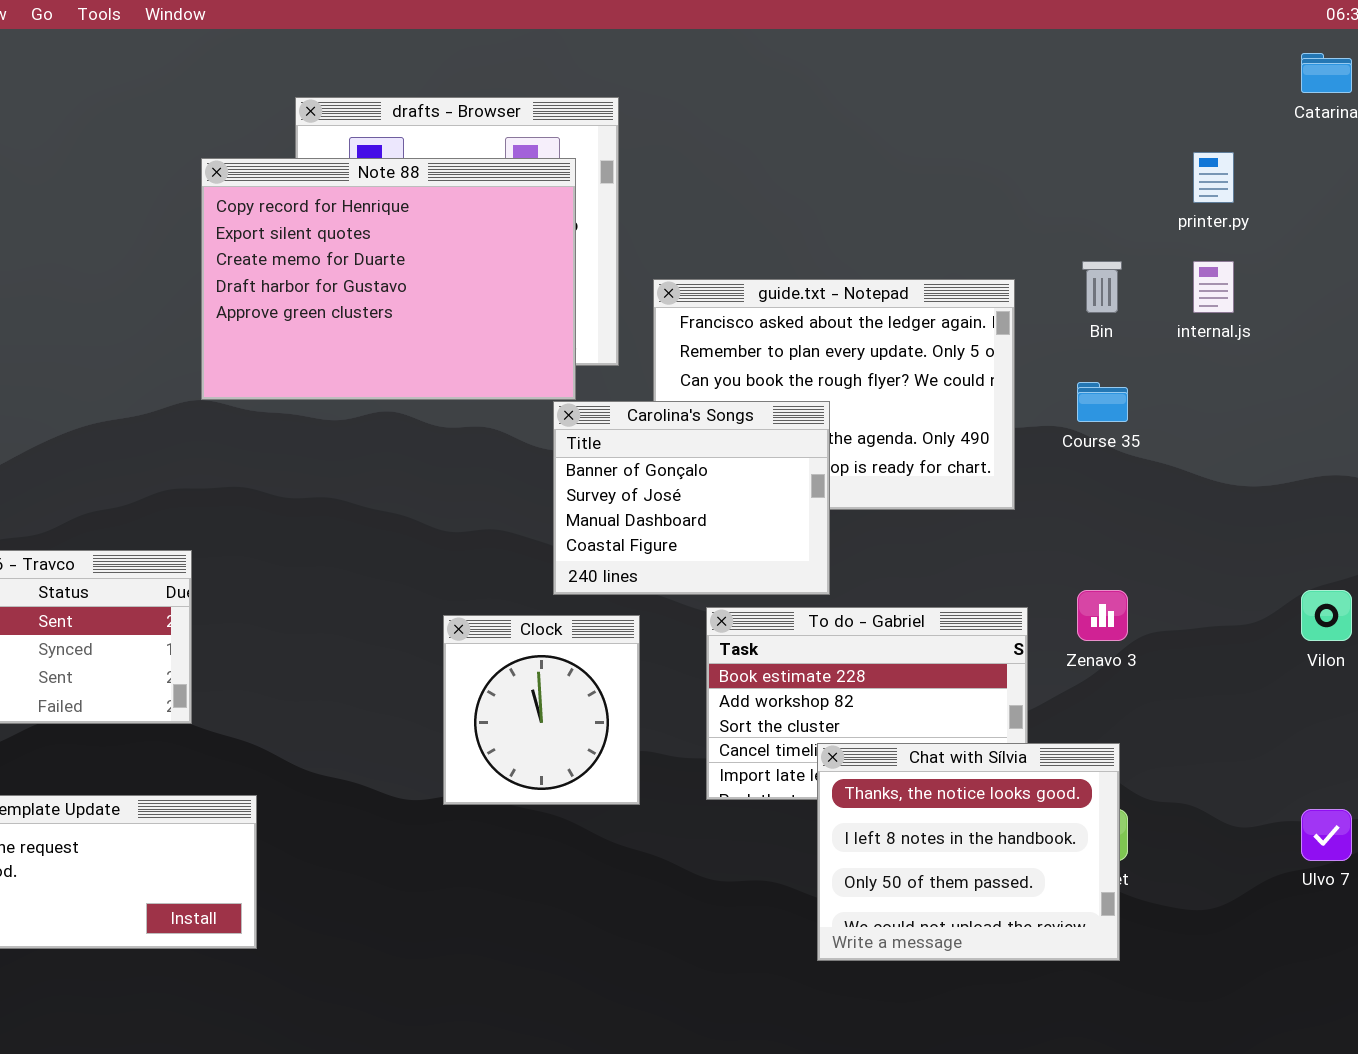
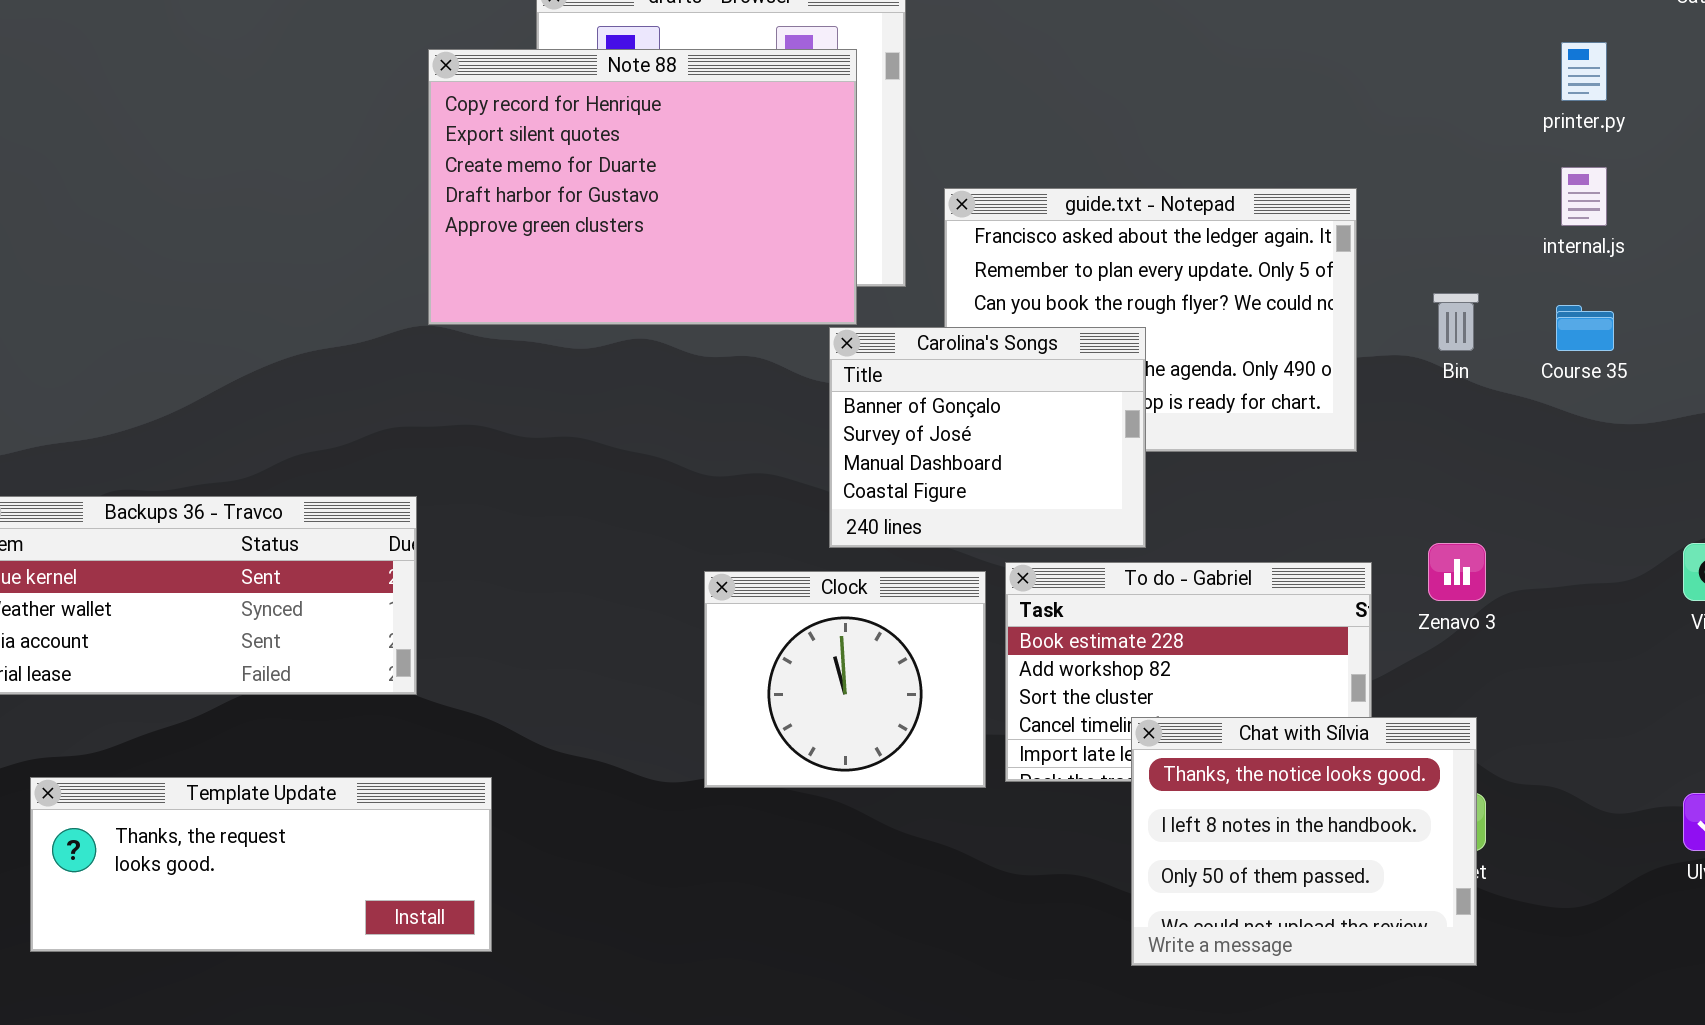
Bin: [1082,261,1122,313] -> [1433,293,1479,351], moved
Course 35: [1077,382,1128,422] -> [1556,305,1614,351], moved
Clock: [443,615,640,805] -> [704,571,986,788], resized

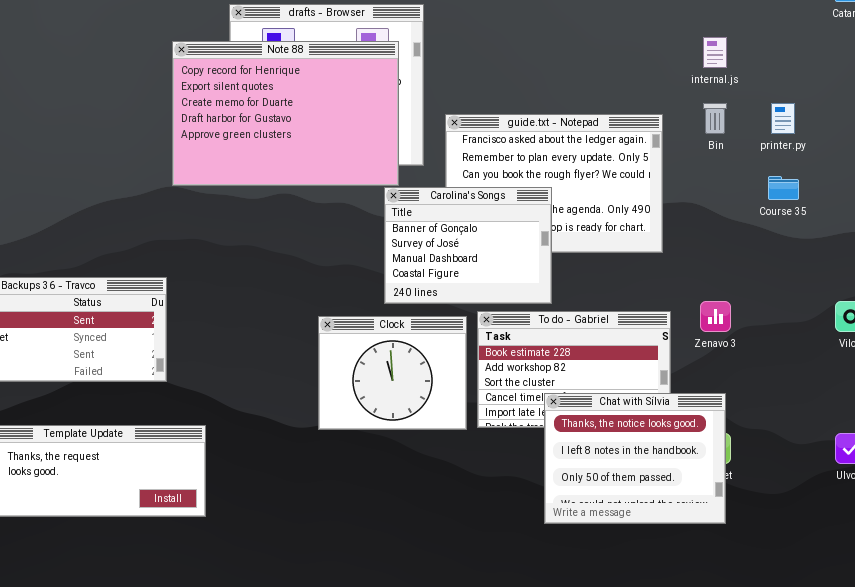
printer.py: [1561,42,1607,101] -> [771,103,795,134], moved
internal.js: [1561,167,1607,226] -> [703,37,727,68], moved
Bin: [1433,293,1479,351] -> [703,103,727,134], moved

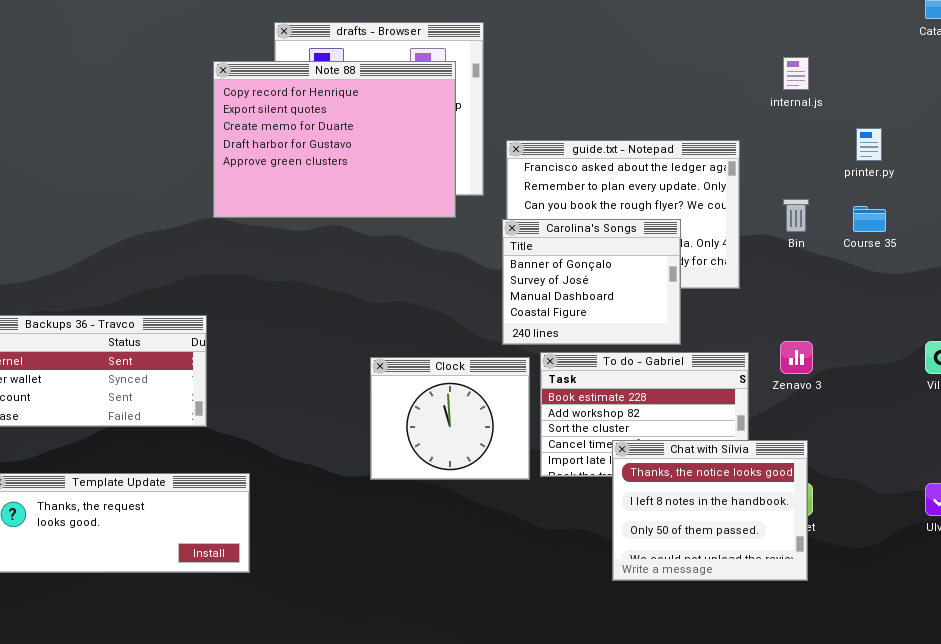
Bin: [703,103,727,134] -> [783,199,809,232], moved
Carolina's Songs: [384,187,552,304] -> [502,219,681,345], moved

